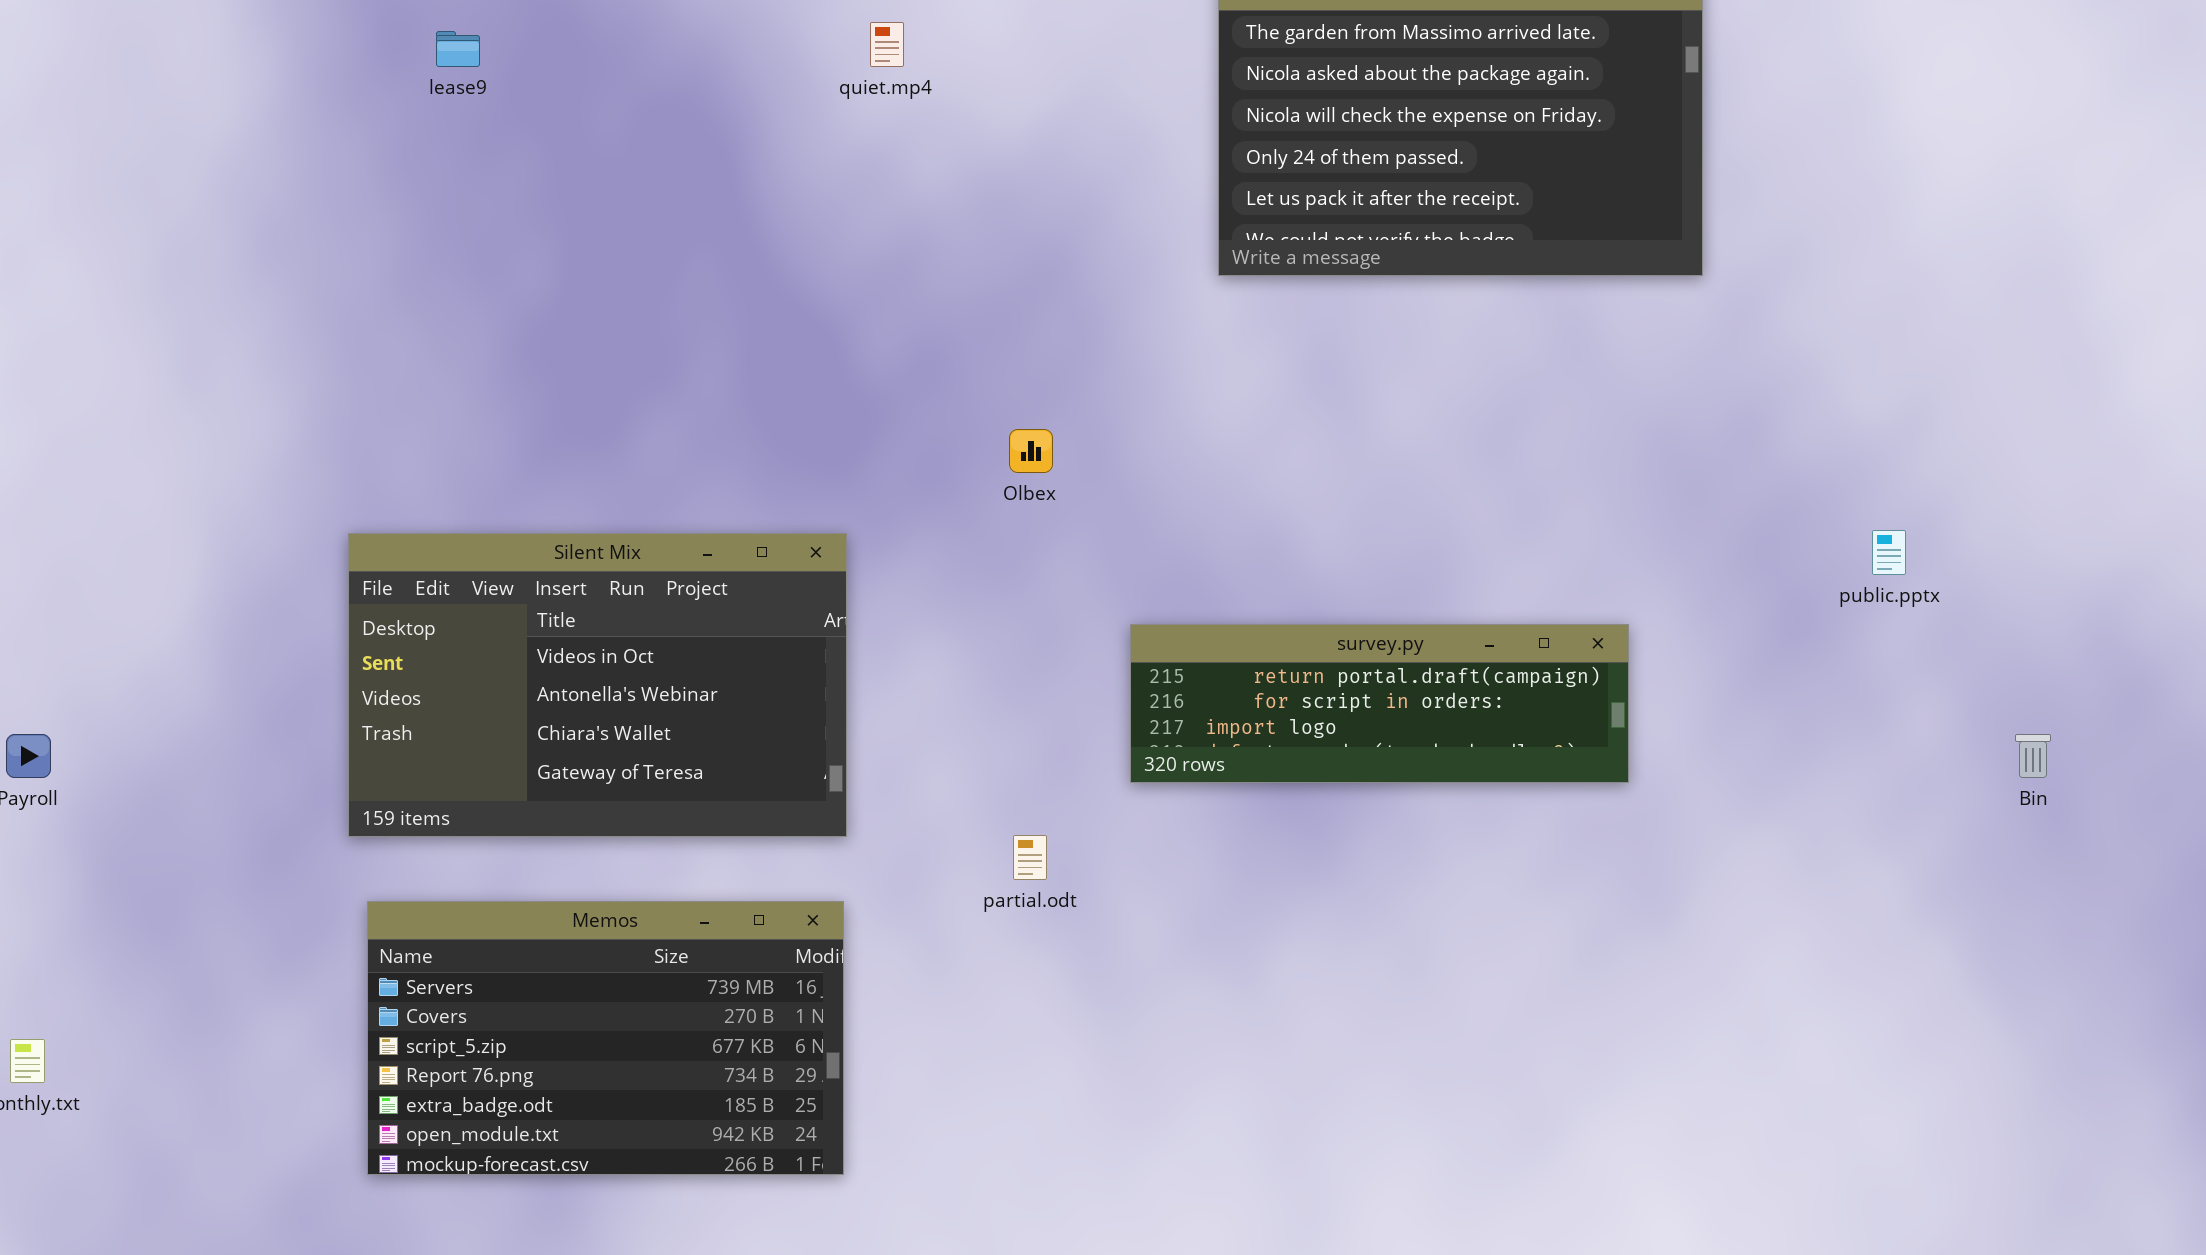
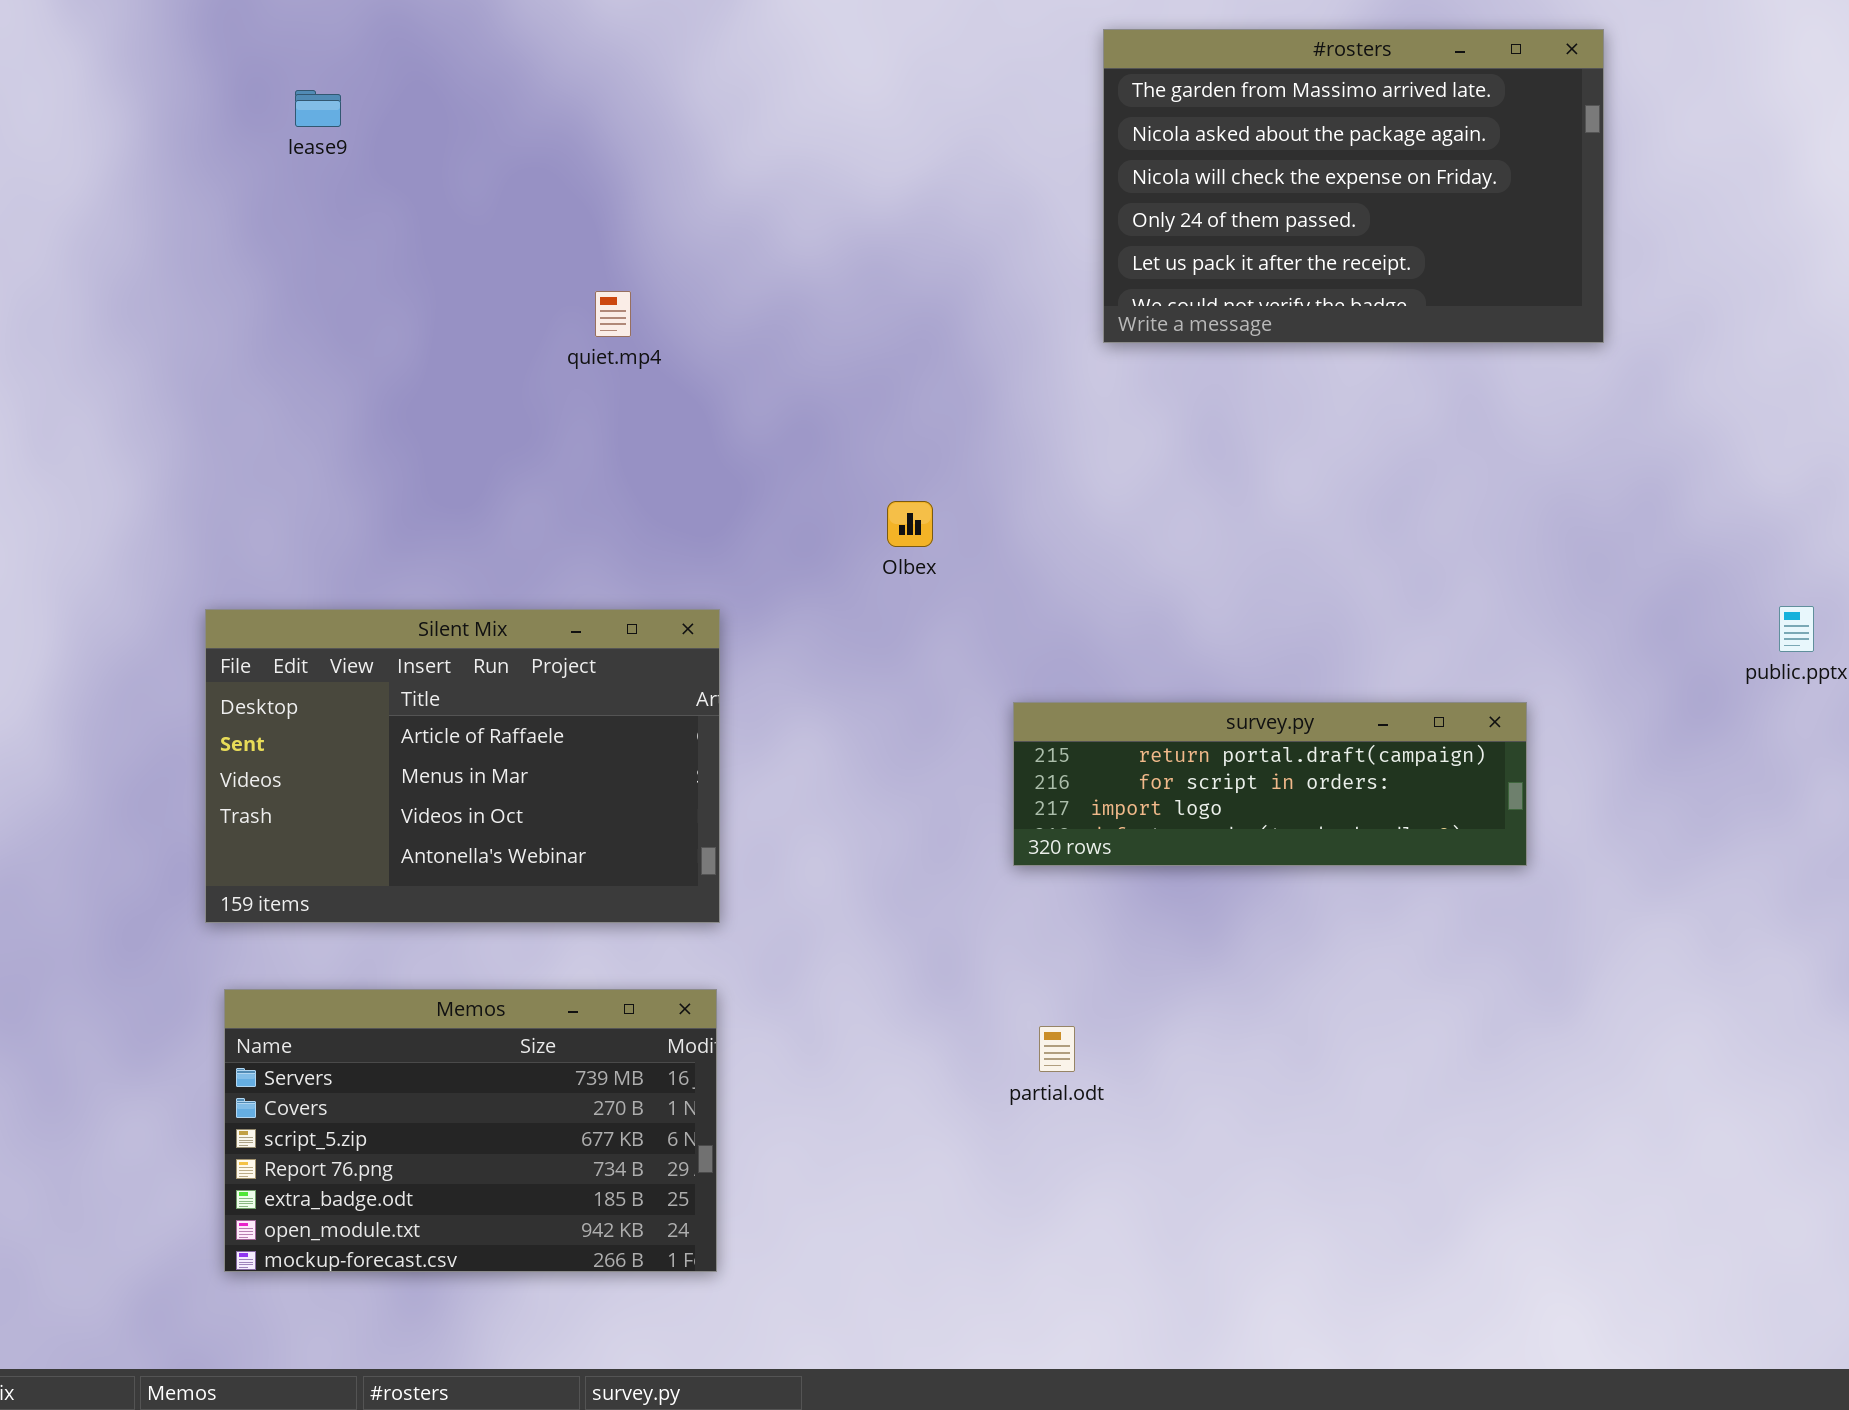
quiet.mp4: [870,22,904,67] -> [595,291,631,337], moved
Silent Mix: [348,533,847,837] -> [205,609,720,923], scrolled up 2 rows
partial.odt: [1013,835,1047,880] -> [1039,1026,1075,1072], moved

